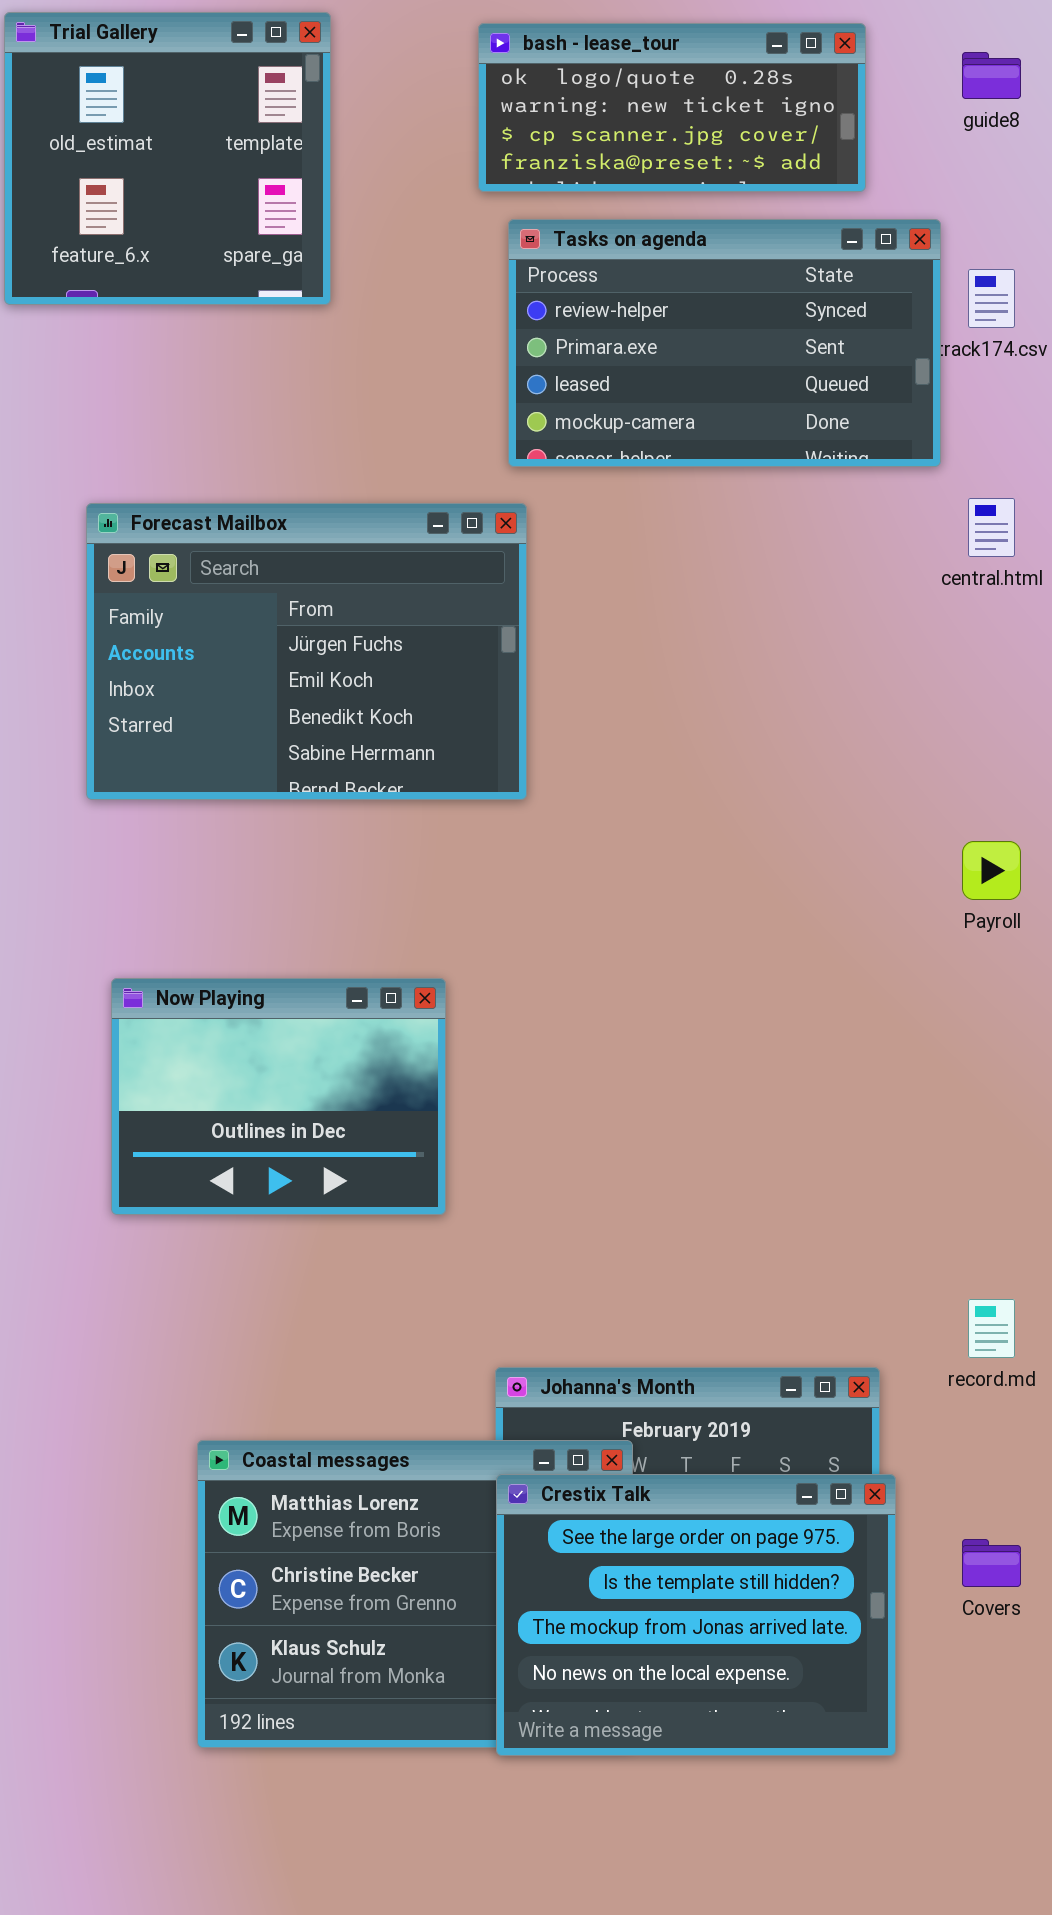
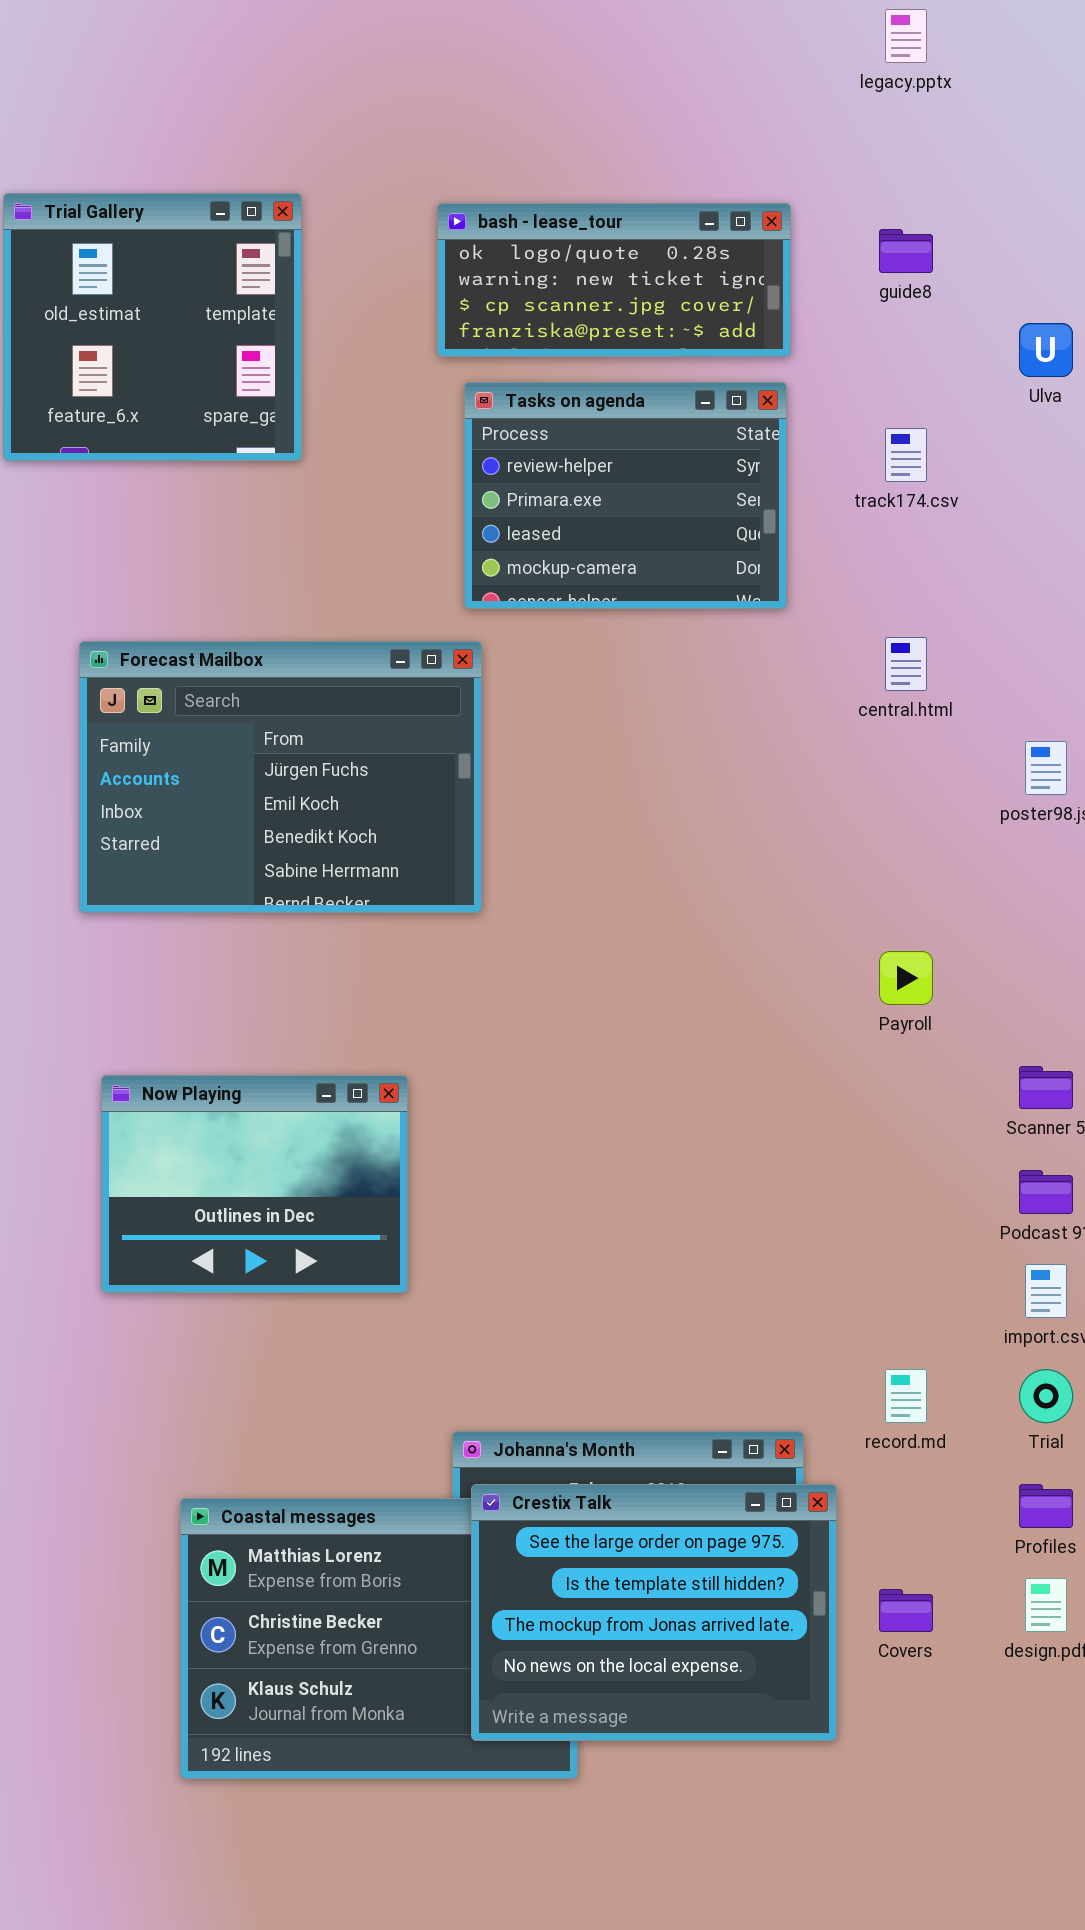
Tasks on agenda: [508,219,941,467] -> [464,382,787,609], resized
Crestix Talk: [496,1474,896,1756] -> [471,1484,837,1741], moved

